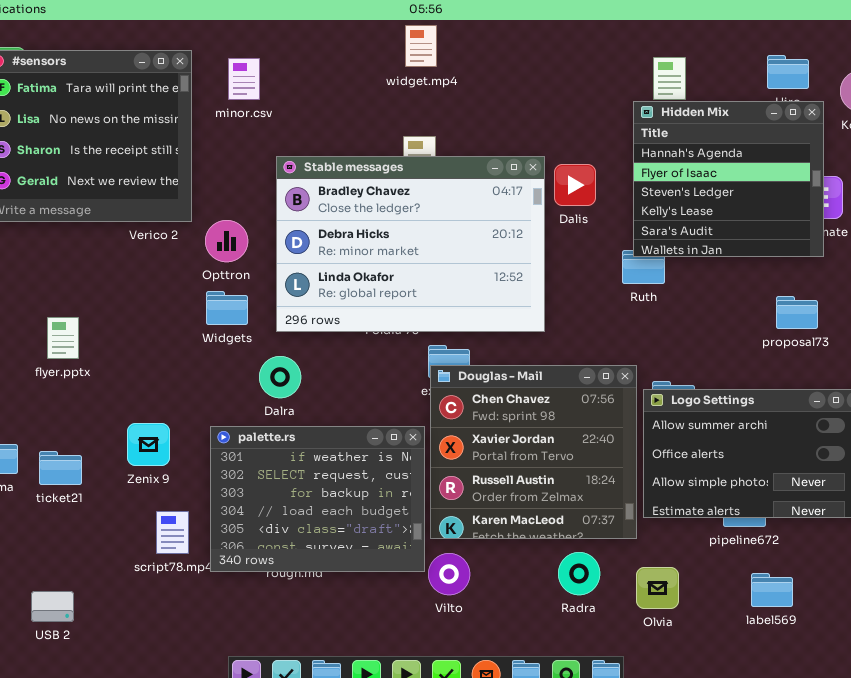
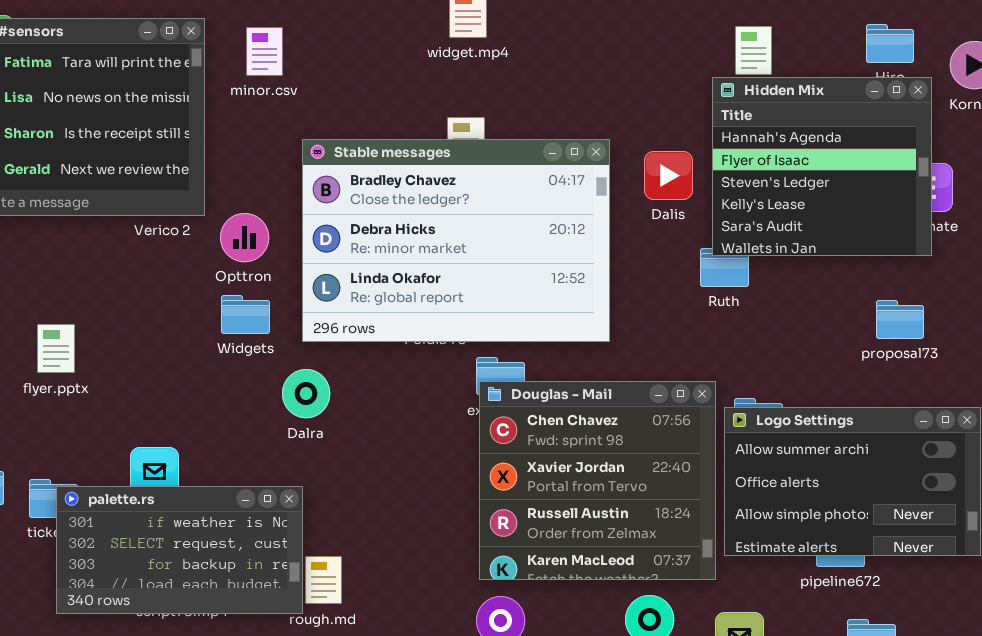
Dalis: [554,164,596,206] -> [644,151,693,200], moved
palette.rs: [210,426,425,572] -> [56,486,303,614], moved, resized

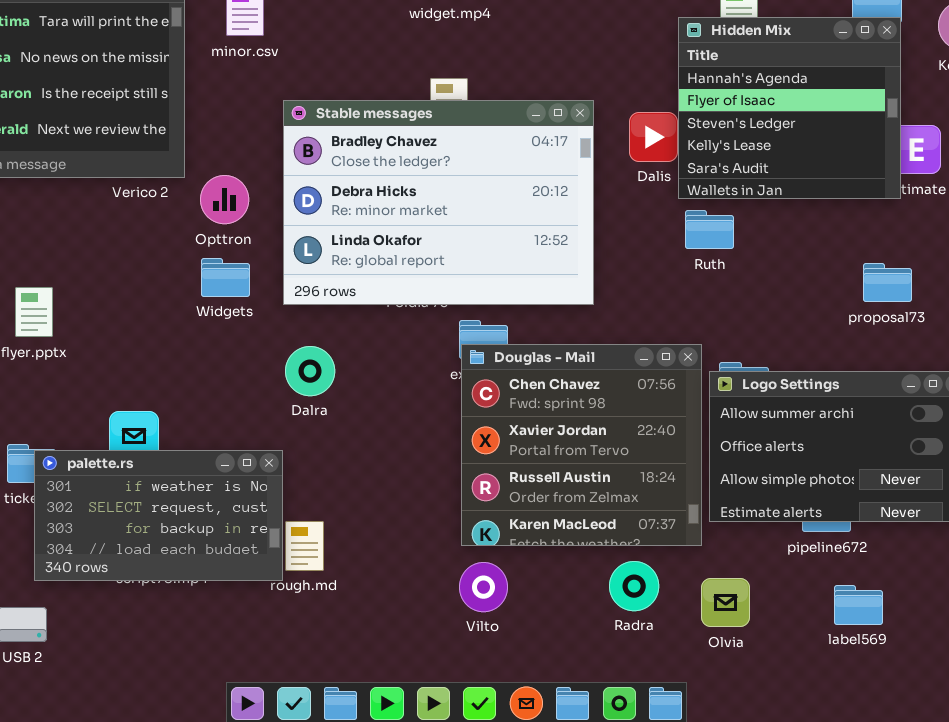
Hidden Mix: [712,77,932,256] -> [678,17,901,199], moved
Dalra: [282,369,330,418] -> [285,346,335,396], moved

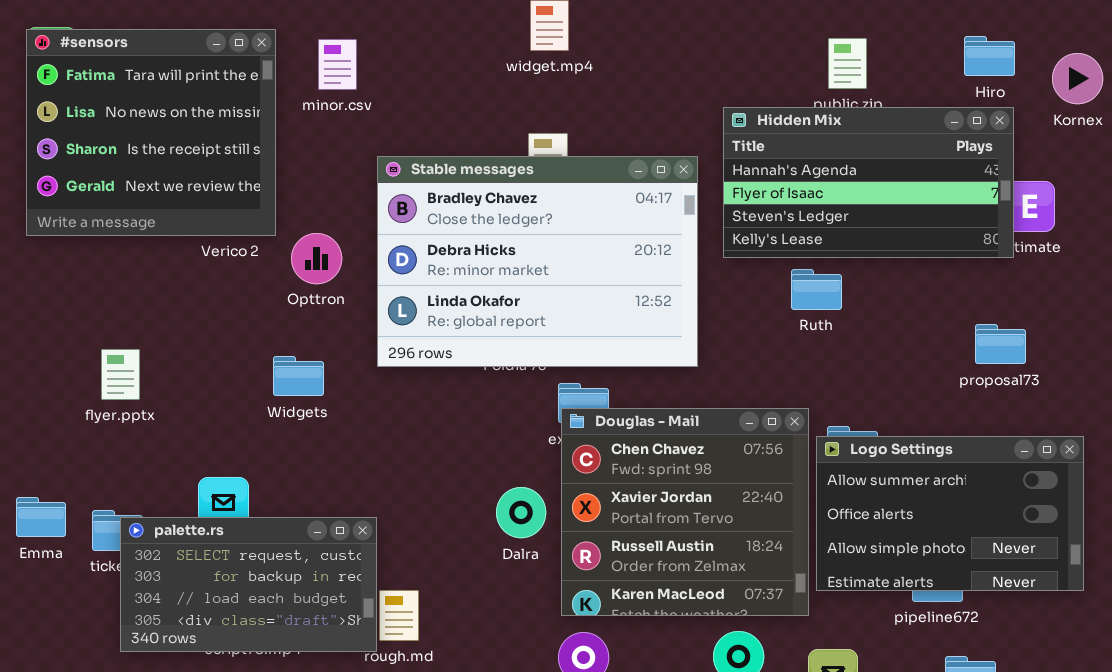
Hidden Mix: [678,17,901,199] -> [723,107,1014,258], resized
Widgets: [201,258,250,297] -> [273,356,324,396], moved
Dalra: [285,346,335,396] -> [496,487,546,538], moved
palette.rs: [34,450,283,581] -> [120,517,377,652], scrolled down 1 row

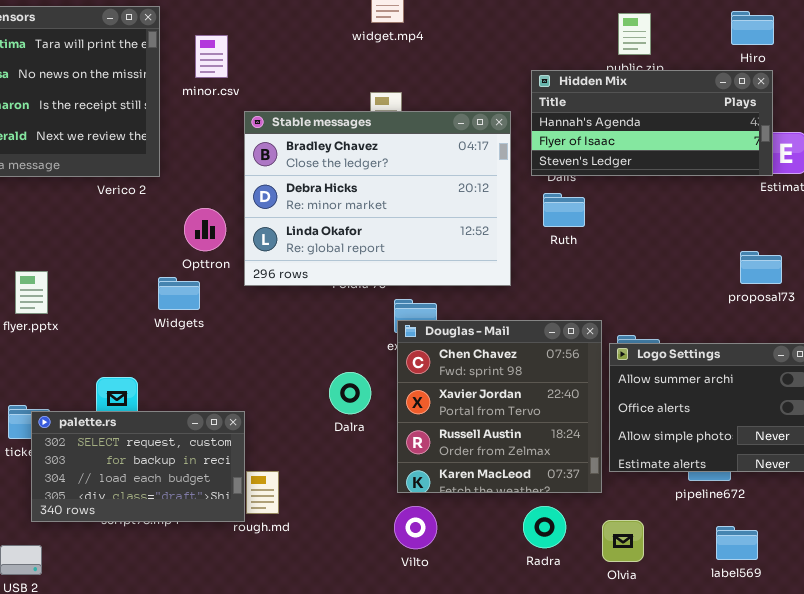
minor.csv: [318,39,357,90] -> [195,35,228,78], moved
Hidden Mix: [723,107,1014,258] -> [531,70,773,176], resized
Opttron: [291,233,342,284] -> [184,208,226,251], moved
Ruth: [791,269,842,310] -> [543,193,585,227], moved
Dalra: [496,487,546,538] -> [329,372,371,414], moved

